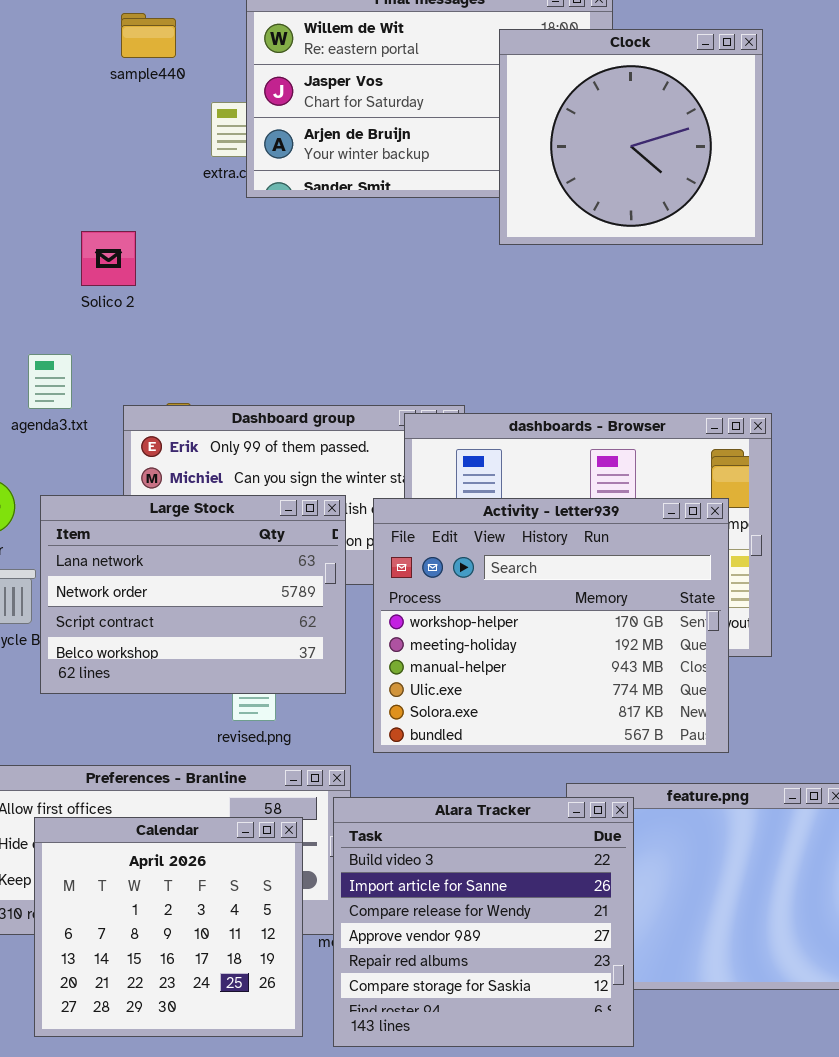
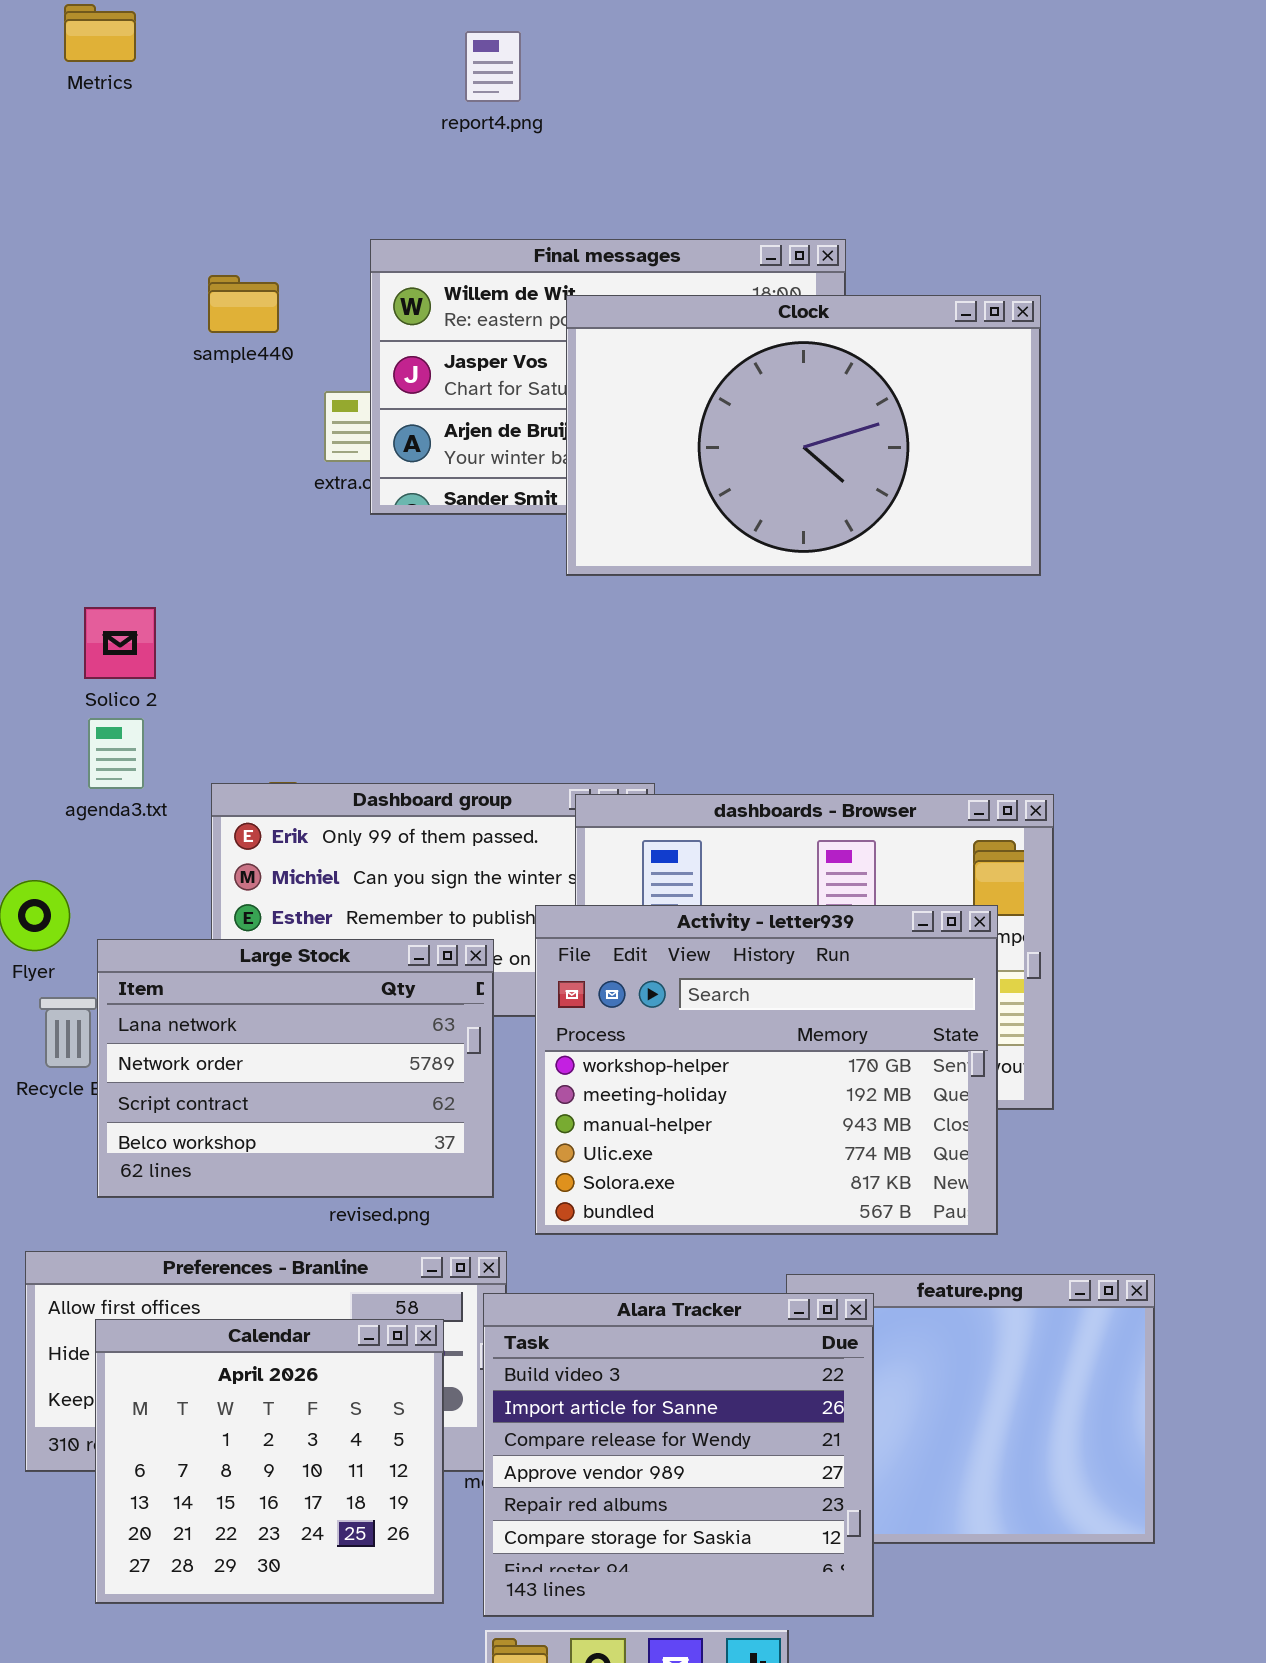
Clock: [499,29,763,245] -> [566,295,1041,576], resized
Solico 2: [81,231,136,286] -> [84,607,156,679], moved
Large Stock: [40,495,346,694] -> [97,939,494,1198], moved

